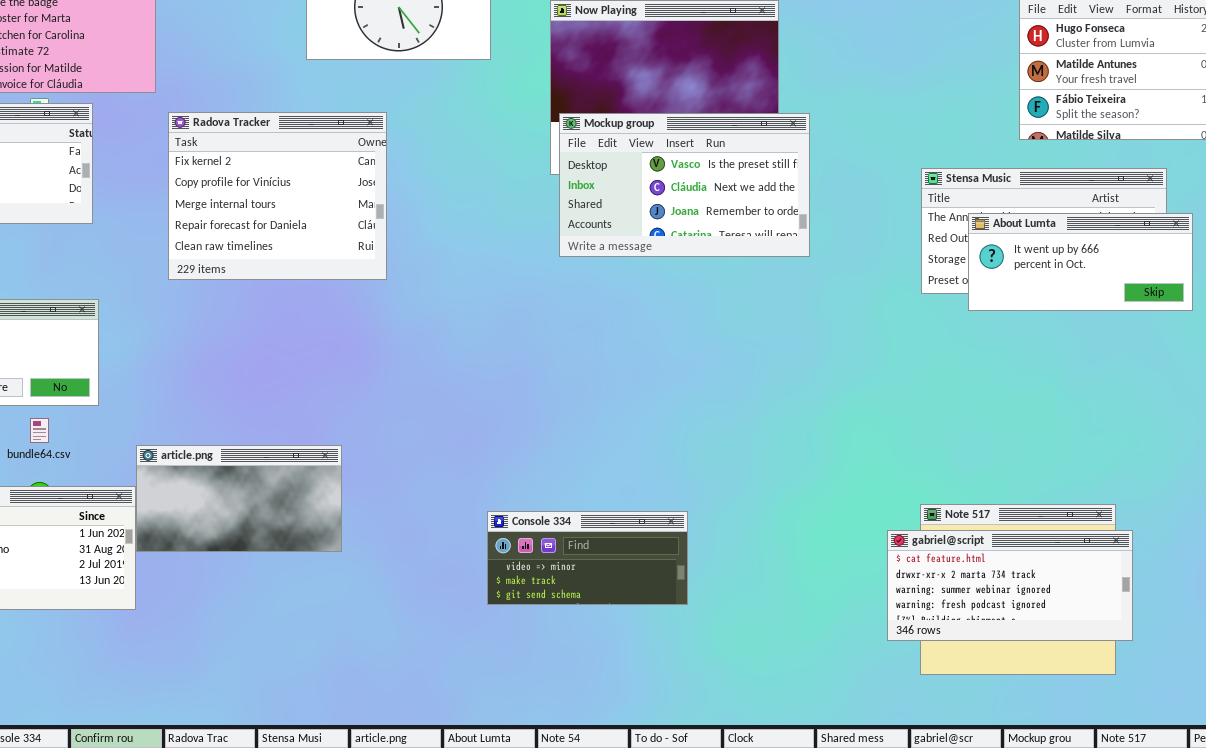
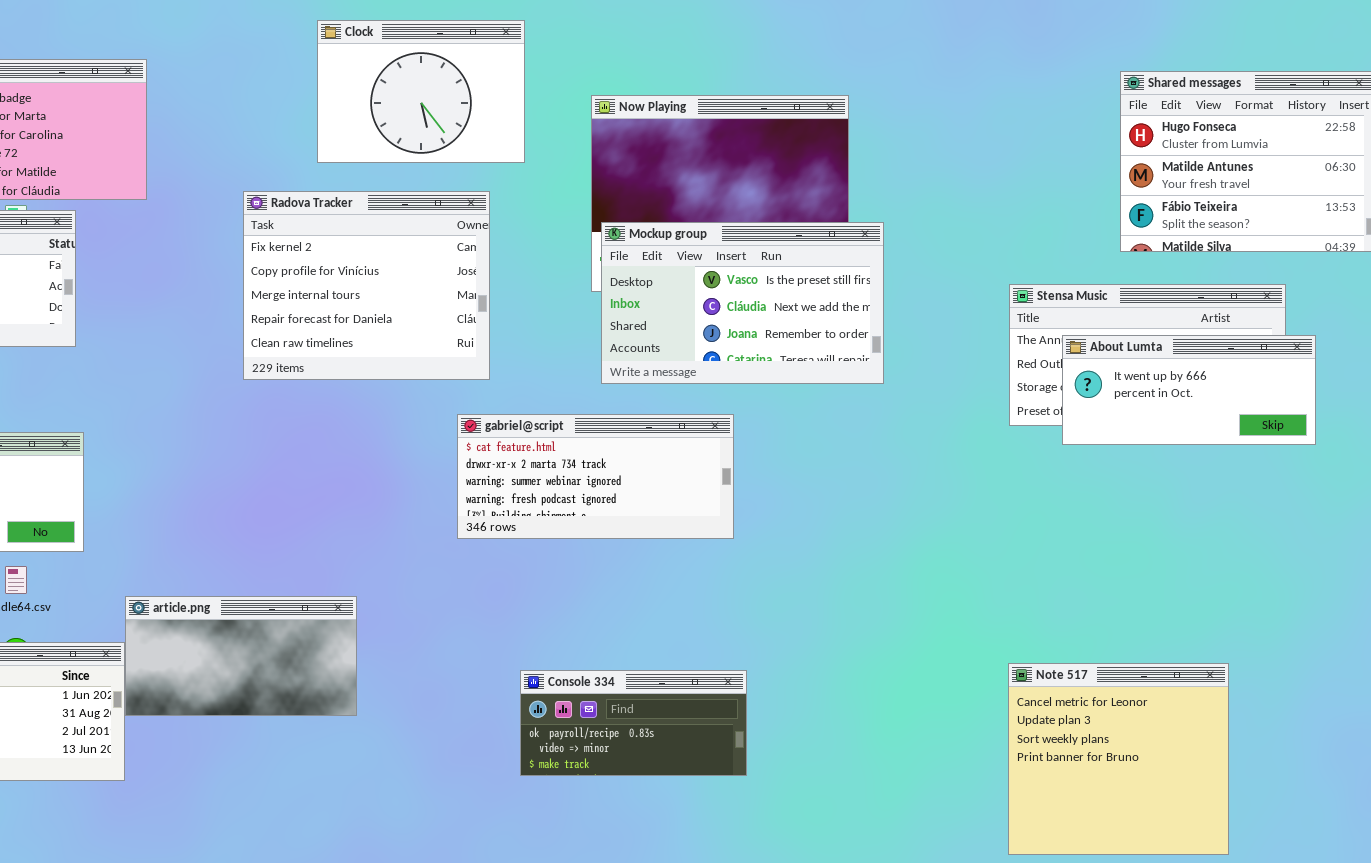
Radova Tracker: [168,112,387,280] -> [243,191,490,380], moved
Console 334: [487,511,688,605] -> [520,670,747,776], scrolled up 1 row
gabriel@script: [887,530,1133,641] -> [457,414,734,539], moved

